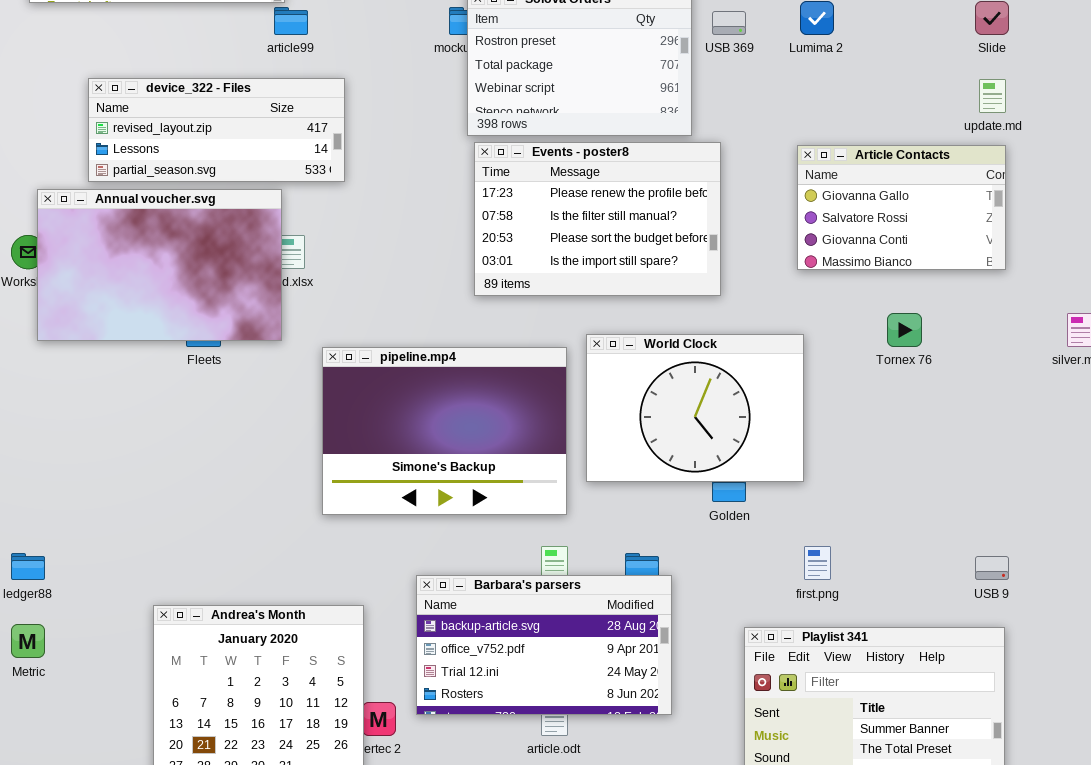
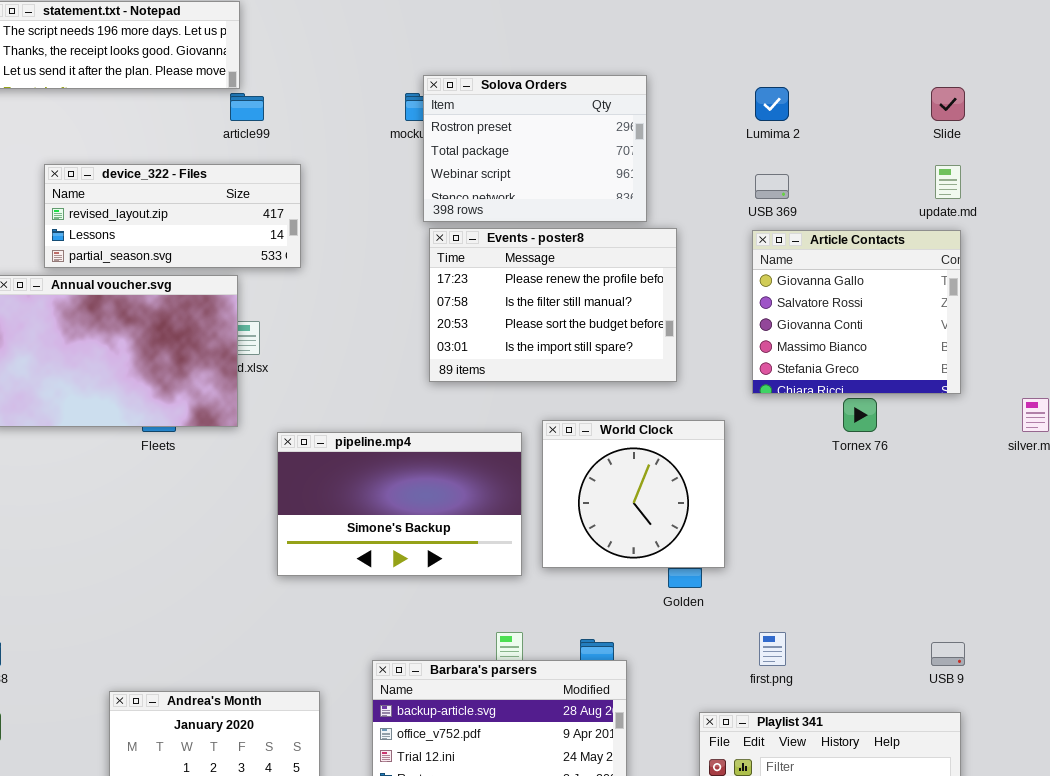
USB 369: [712,11,746,35] -> [755,174,789,199], moved
Article Contacts: [797,145,1006,270] -> [752,230,961,394], resized
World Clock: [586,334,804,482] -> [542,420,725,568], resized
pipeline.mp4: [322,347,567,515] -> [277,432,522,576], resized

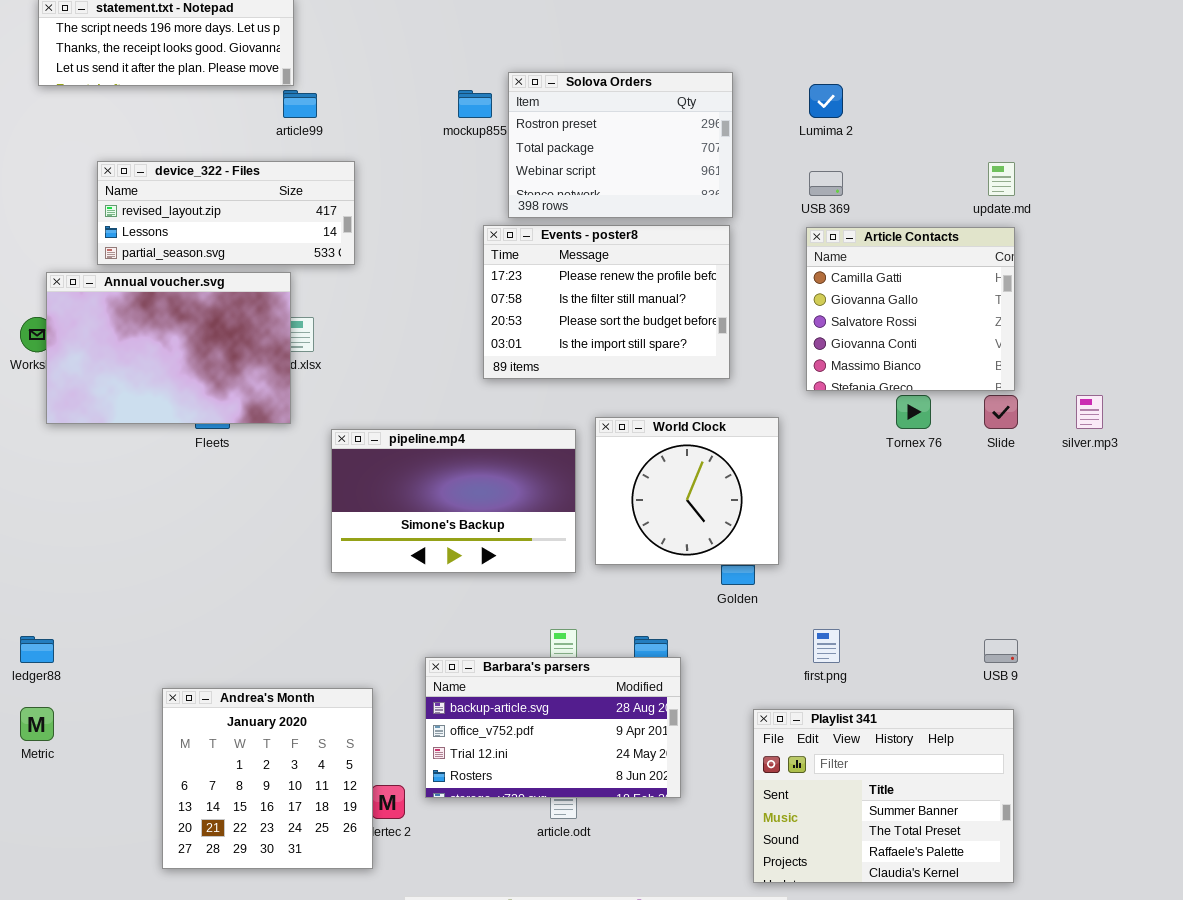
Solova Orders: [423,75,647,222] -> [508,72,733,218], moved
Slide: [931,87,965,121] -> [984,395,1018,429], moved
Article Contacts: [752,230,961,394] -> [806,227,1015,391], scrolled up 1 row

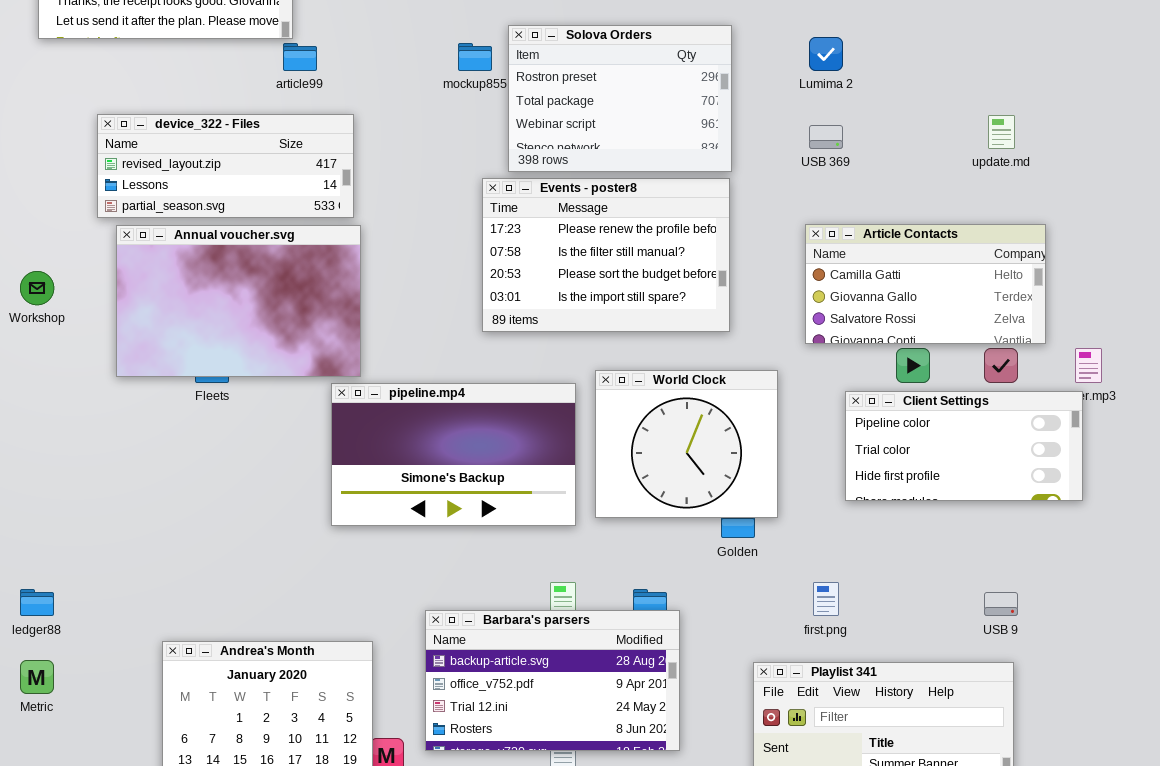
Article Contacts: [806,227,1015,391] -> [805,224,1046,344], resized
Annual voucher.svg: [46,272,291,424] -> [116,225,361,377], moved
Client Settings: none -> [845,391,1083,501], opened

